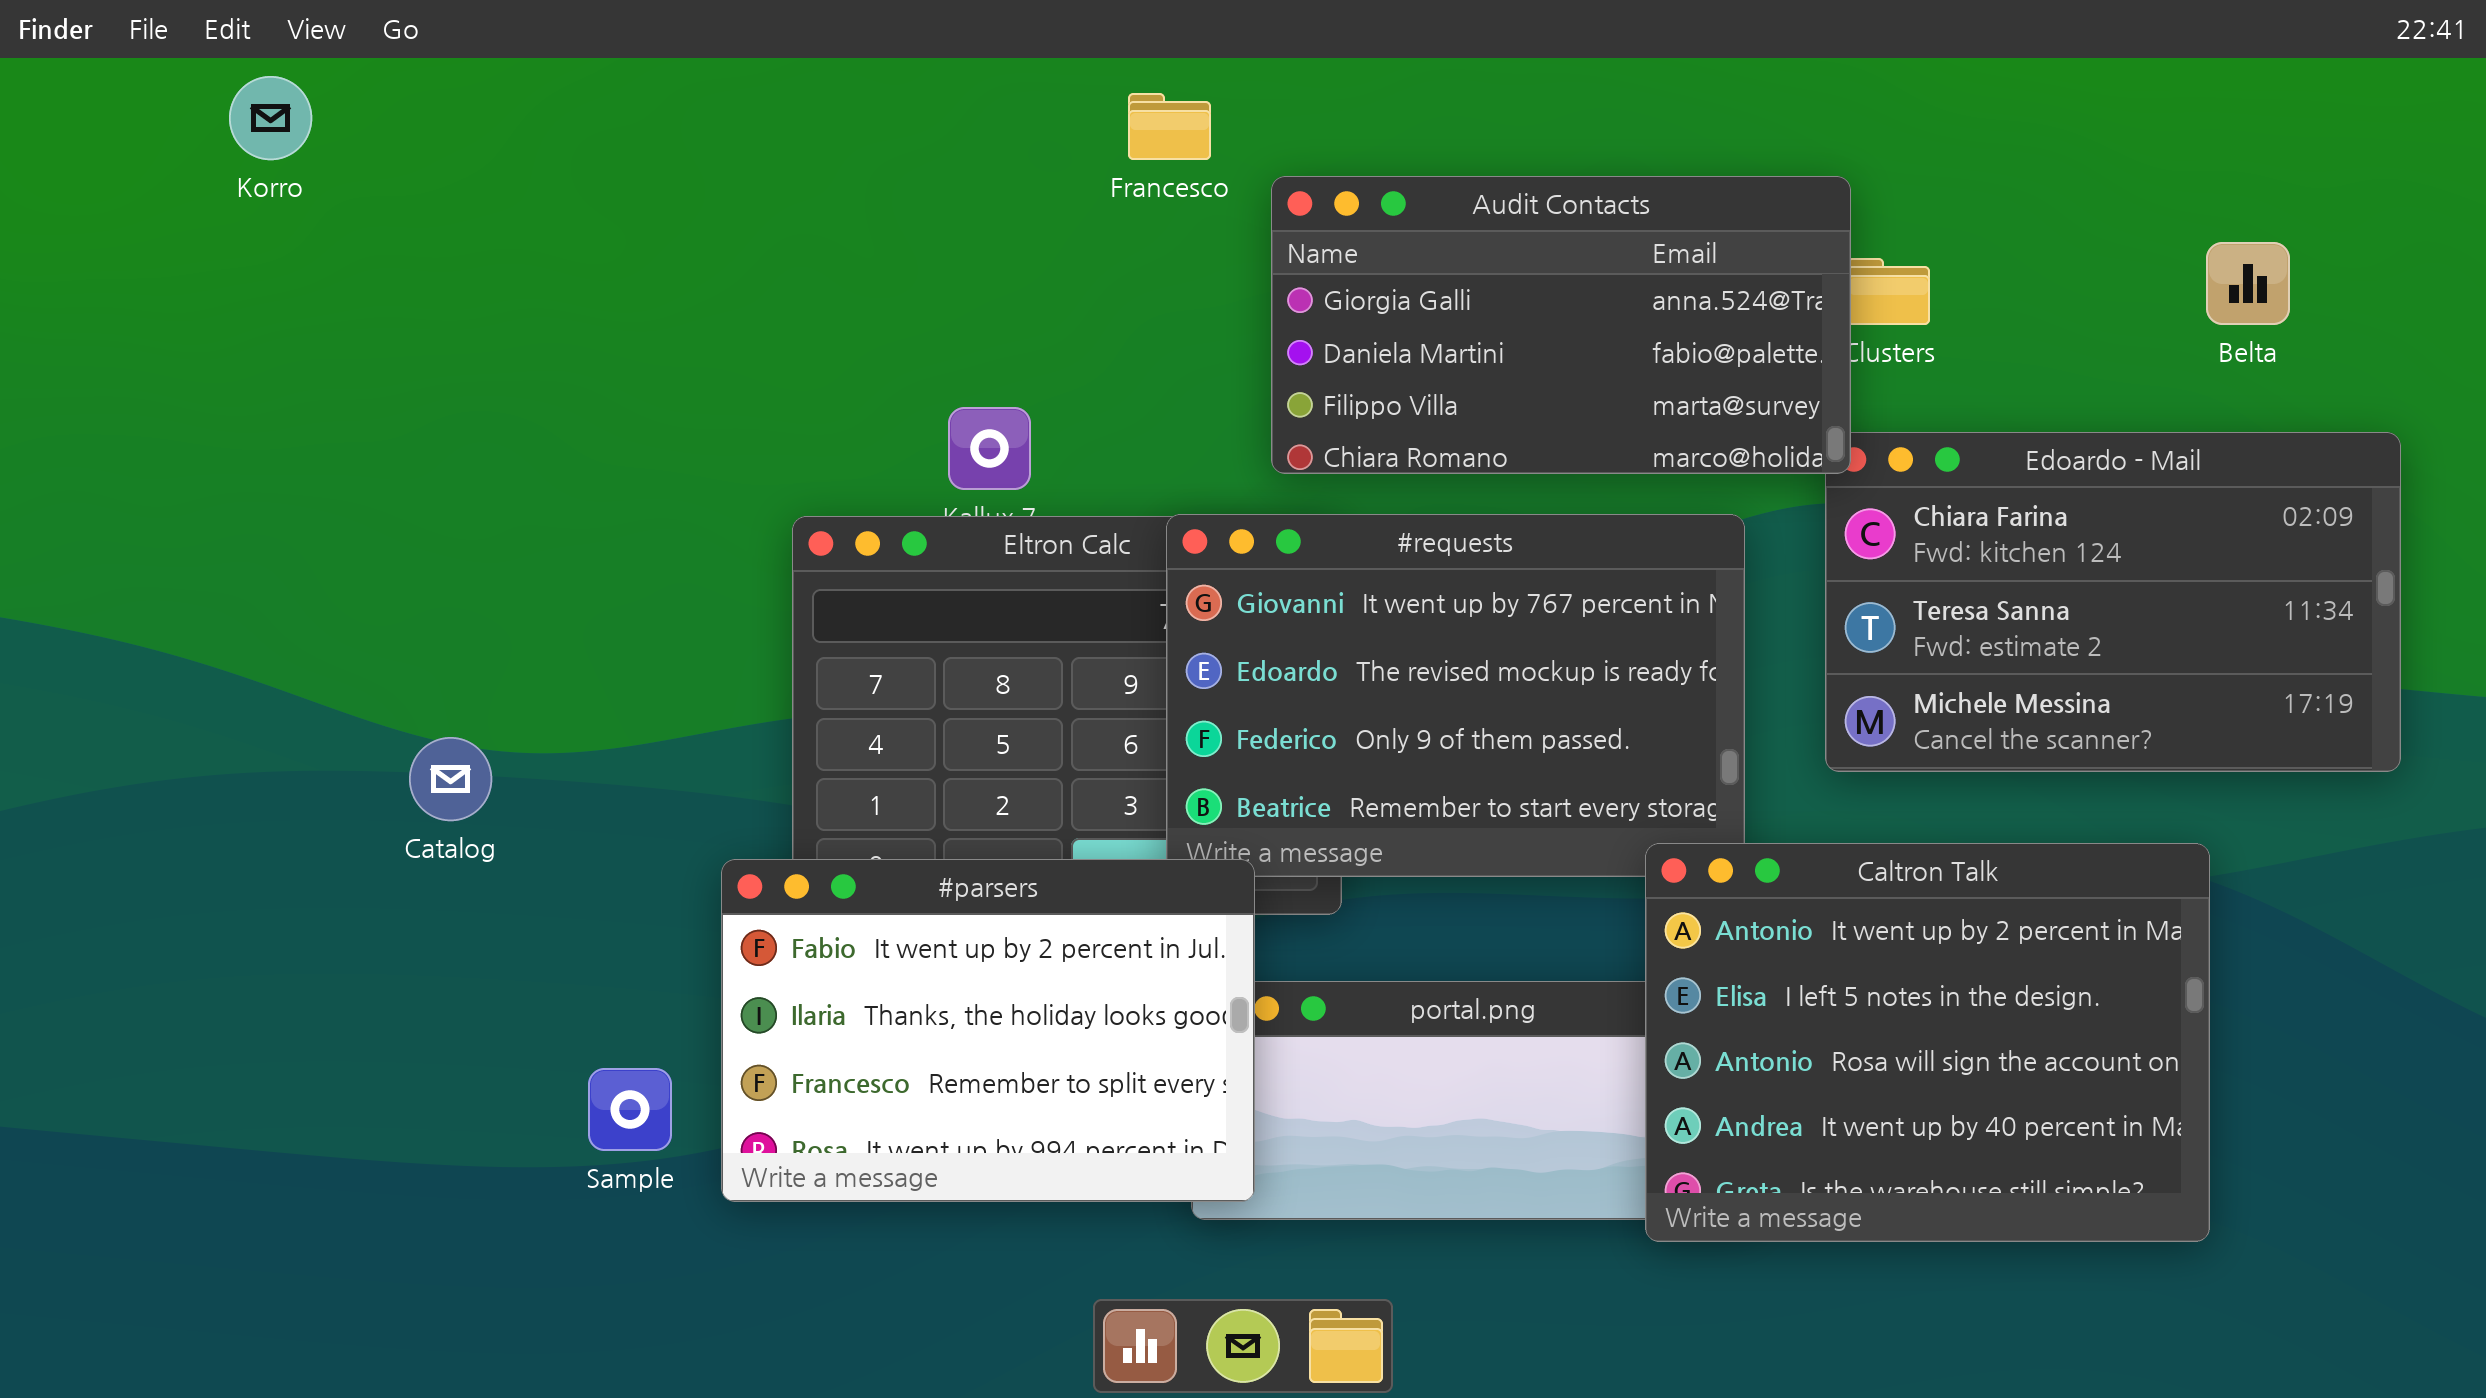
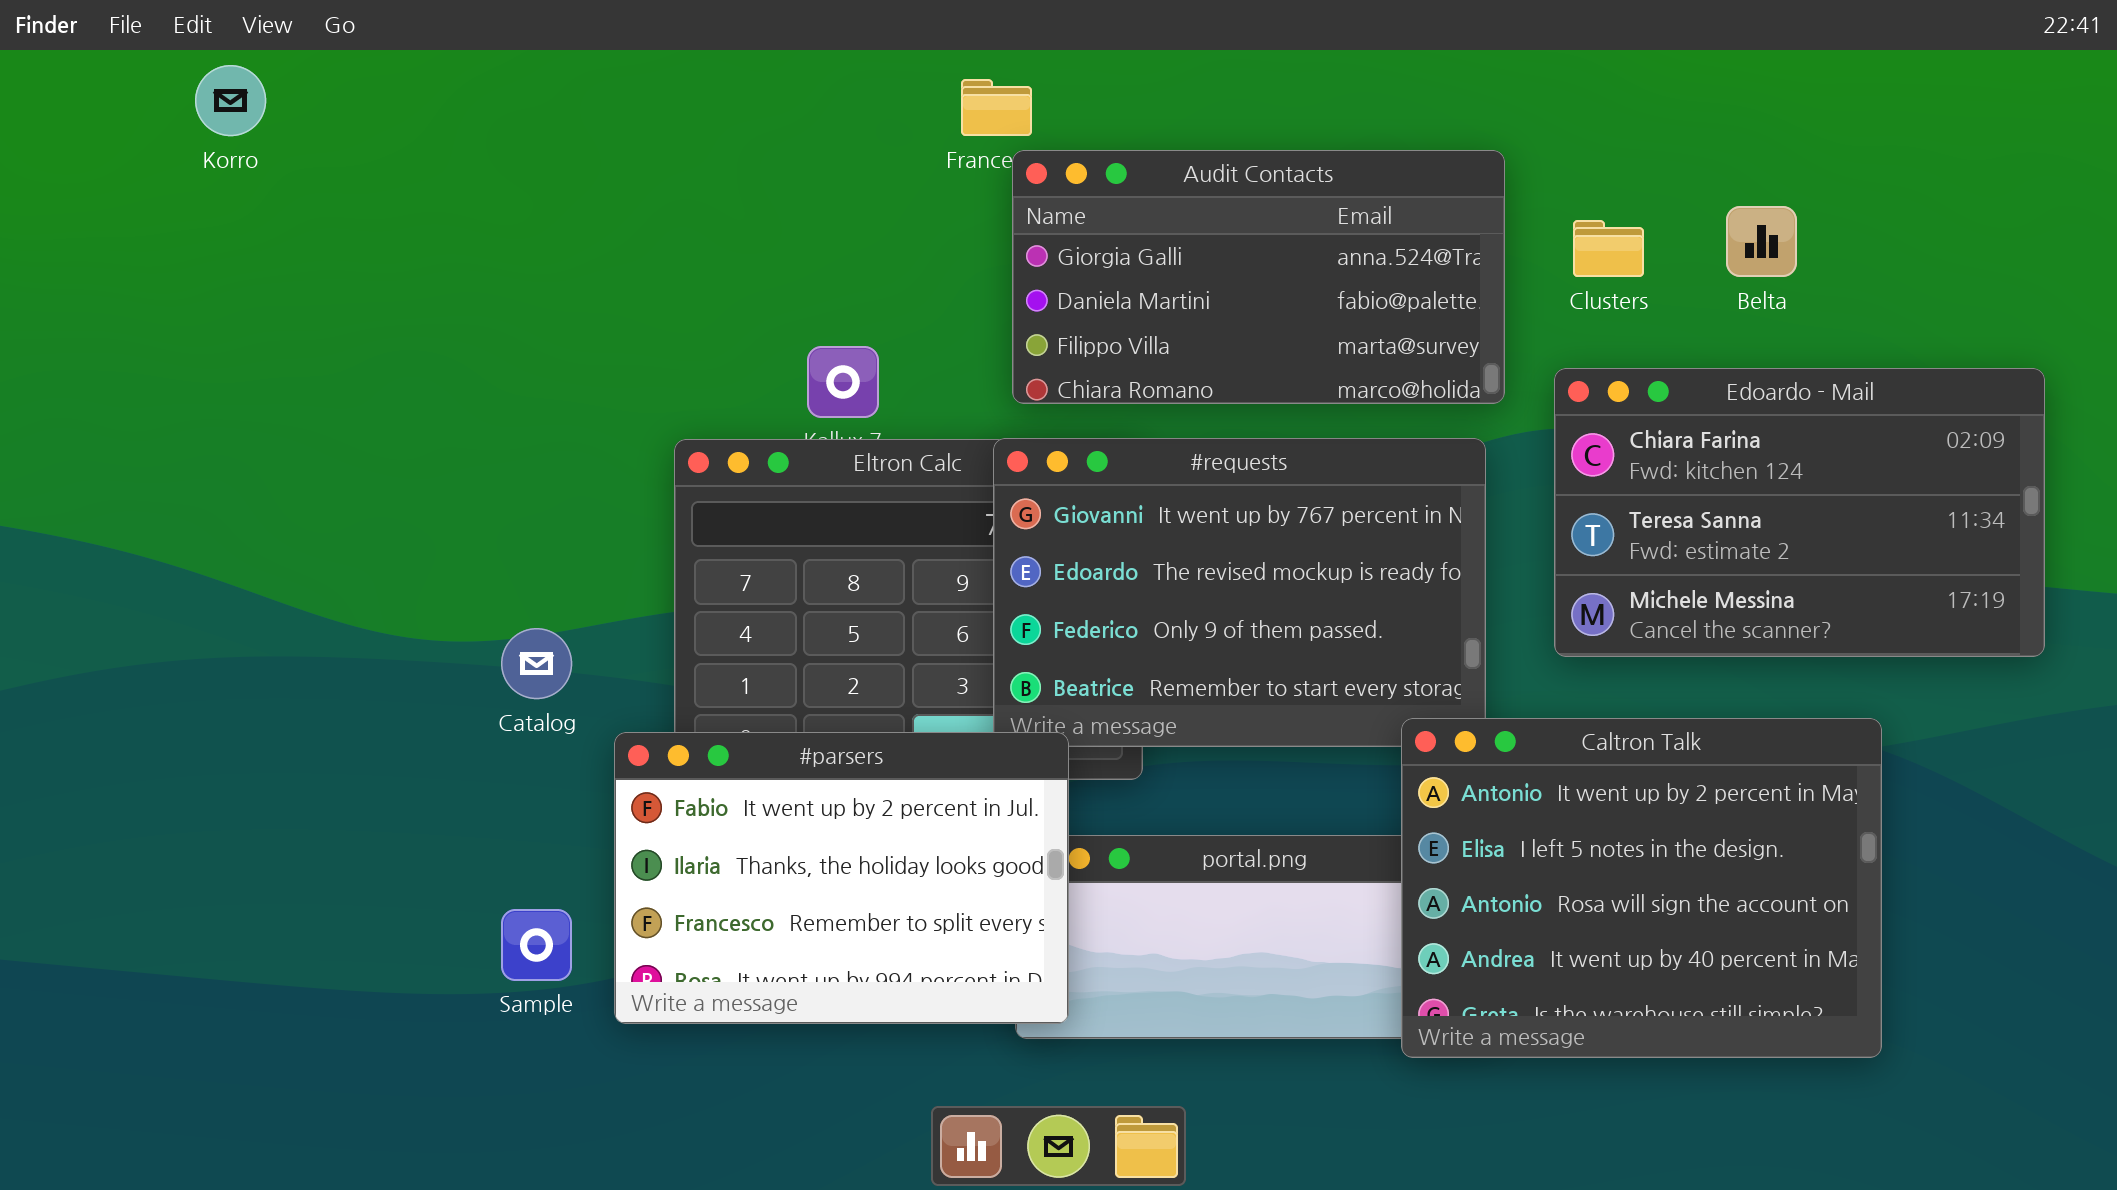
Audit Contacts: [1271,176,1851,474] -> [1012,150,1505,404], moved
Belta: [2206,242,2290,325] -> [1726,206,1797,277], moved
Catalog: [409,737,492,821] -> [501,628,572,699], moved

